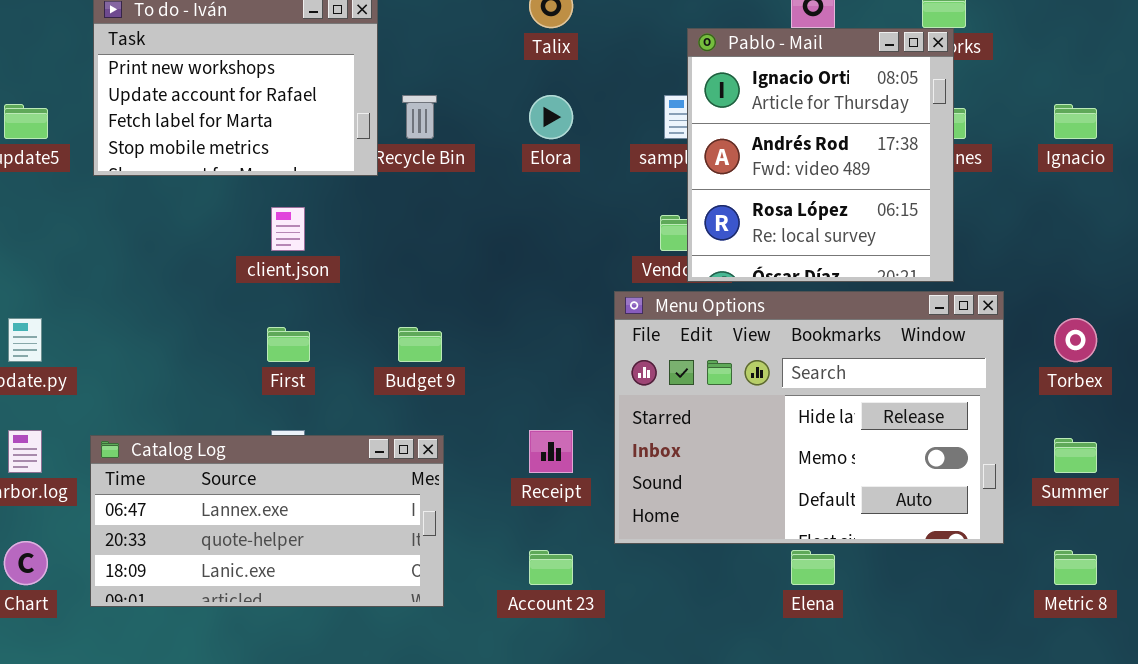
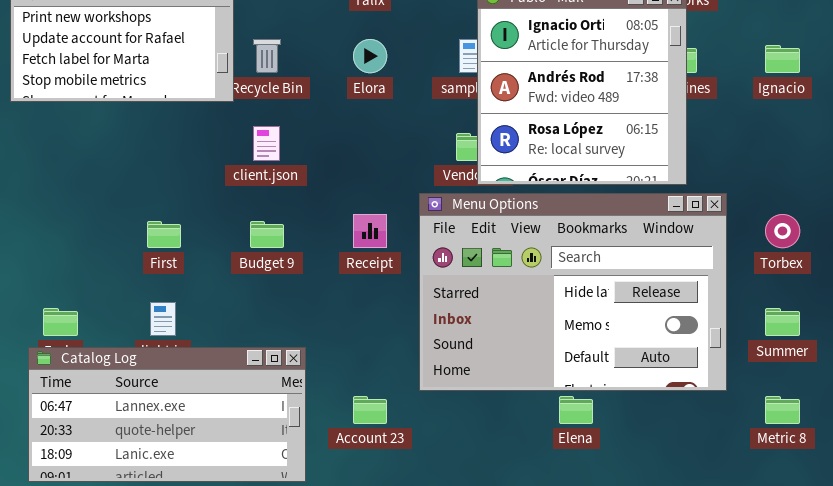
client.json: [271,207,305,251] -> [253,126,280,161], moved
Receipt: [529,430,573,473] -> [353,214,387,248], moved
Catalog Log: [90,435,444,607] -> [28,347,306,482], moved

